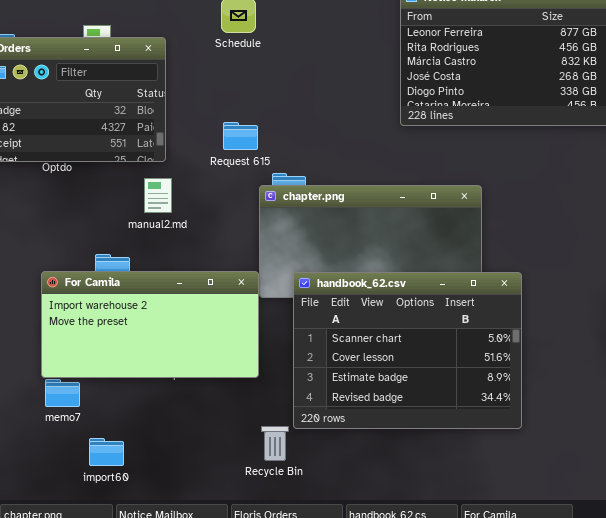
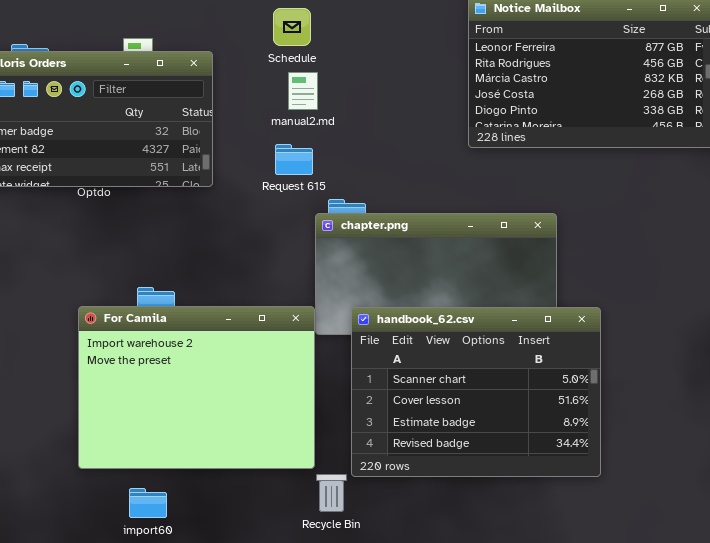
manual2.md: [144,178,172,213] -> [288,72,318,110], moved
For Camila: [41,271,259,378] -> [78,306,315,469], resized

